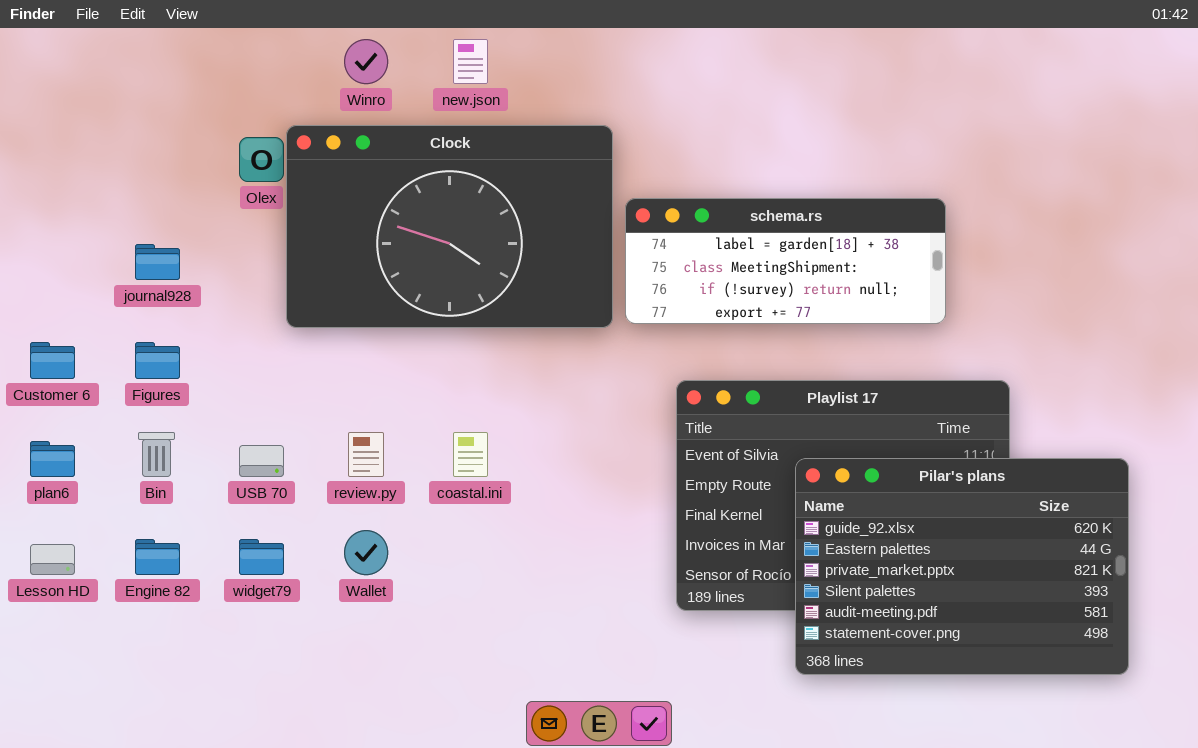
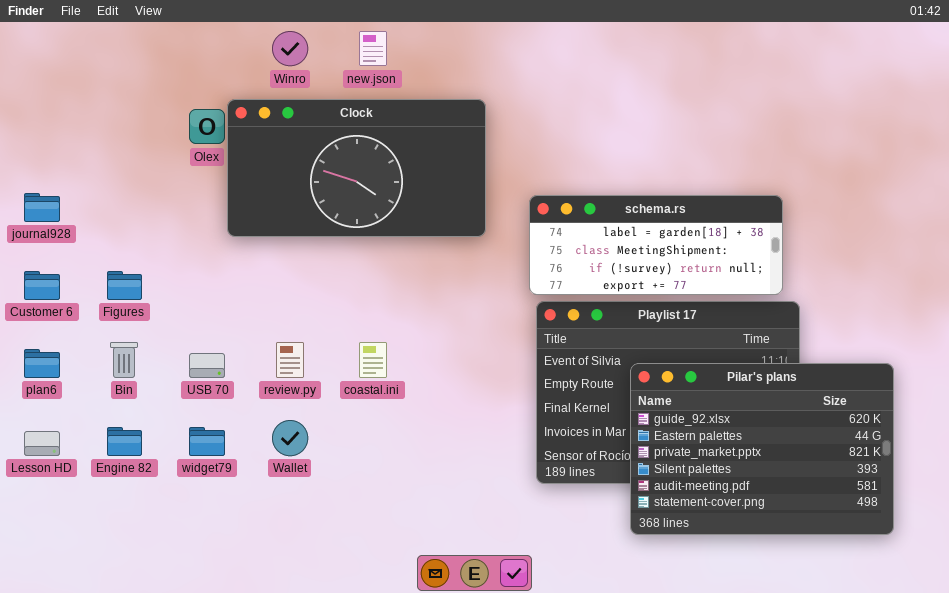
Clock: [286,125,613,328] -> [227,99,486,237], resized
schema.rs: [625,198,946,324] -> [529,195,783,295], moved
journal928: [135,244,180,280] -> [24,193,60,222], moved

